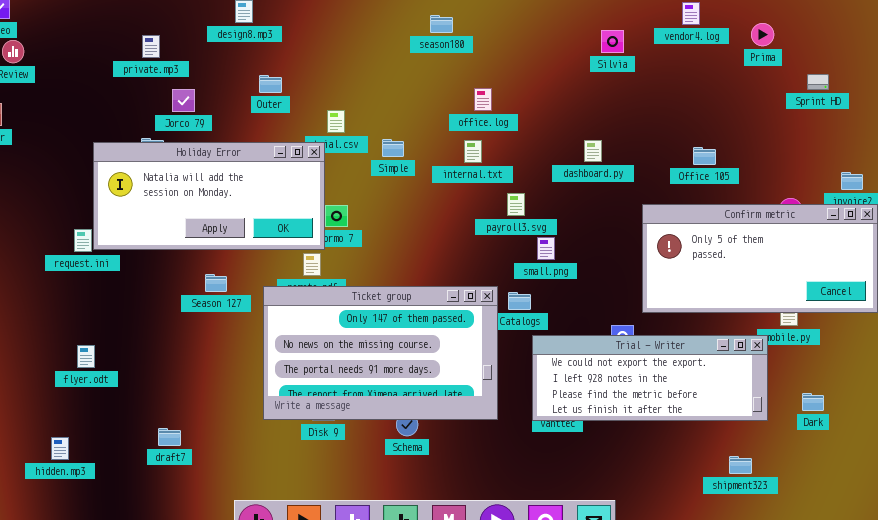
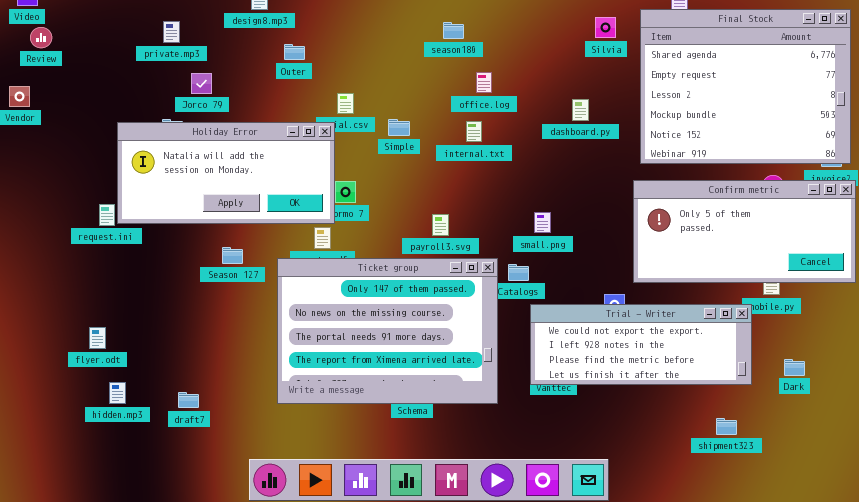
season180: [430,15,453,33] -> [443,22,464,39], moved
Final Stock: none -> [640,9,851,164], opened
Outer: [259,75,282,93] -> [284,44,305,60], moved
dashboard.py: [584,140,602,162] -> [572,99,589,121], moved
payroll3.svg: [507,193,525,216] -> [432,214,449,236], moved
Ticket group: [263,286,498,420] -> [277,258,498,404], resized
flyer.odt: [77,345,95,368] -> [89,327,106,349], moved
hidden.mp3: [51,437,69,460] -> [109,382,126,404], moved

